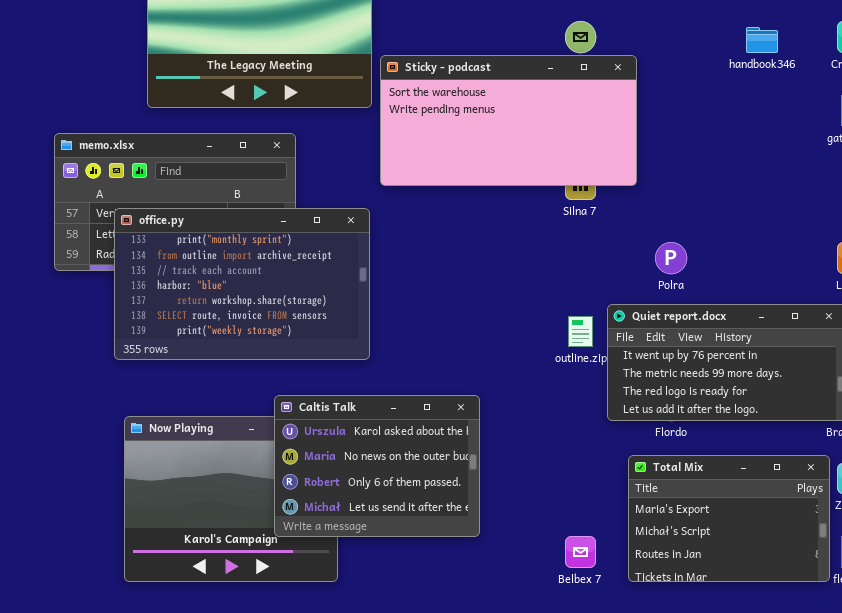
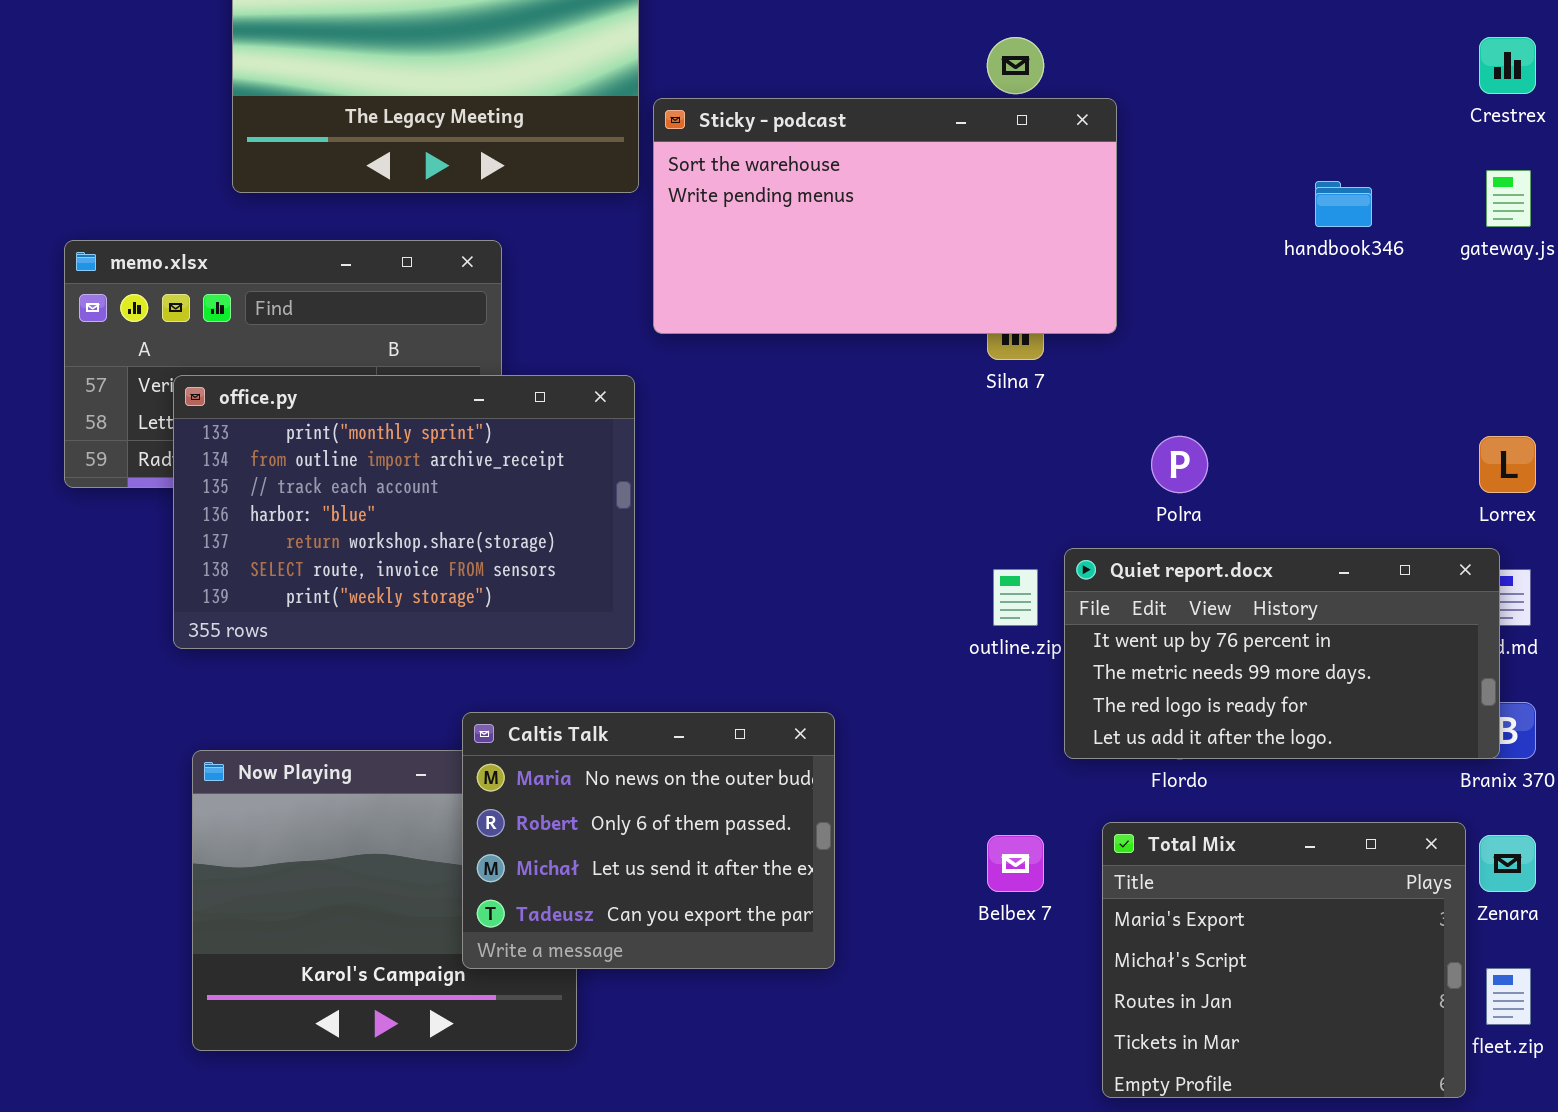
handbook346: [746,27,778,53] -> [1315,181,1372,227], moved
Caltis Talk: [274,395,480,537] -> [462,712,835,969], scrolled down 1 row
Total Mix: [628,455,830,582] -> [1102,822,1466,1098], resized
Belbex 7: [565,536,596,568] -> [987,835,1044,892], moved

